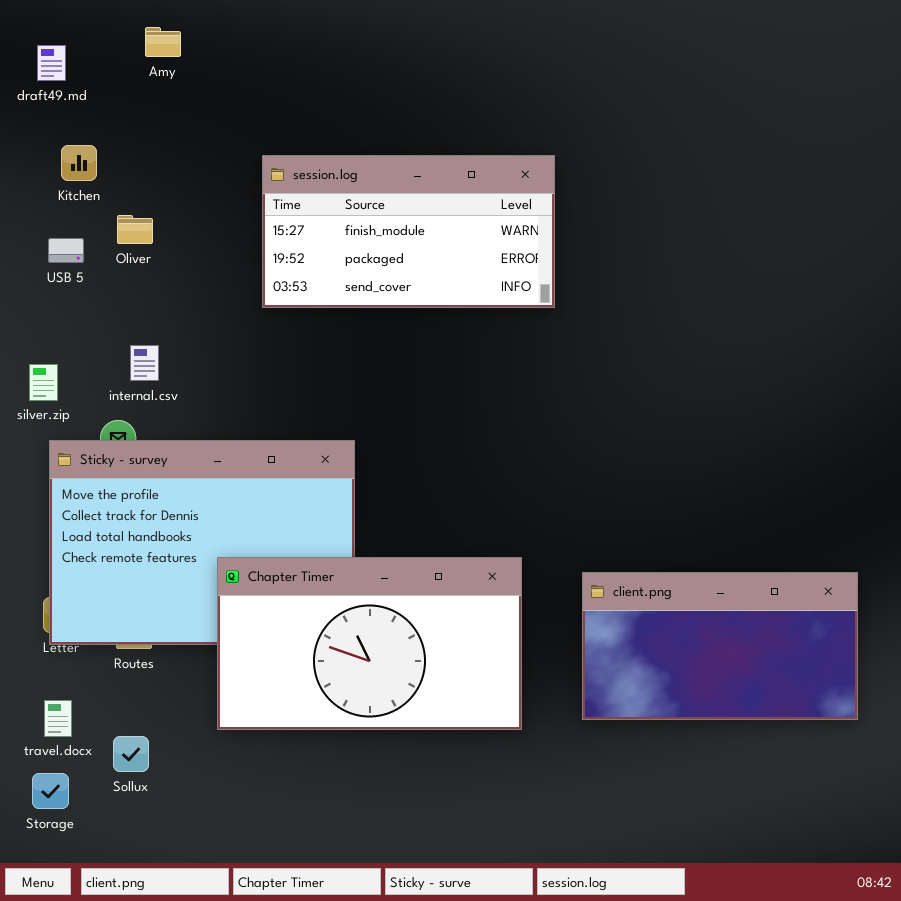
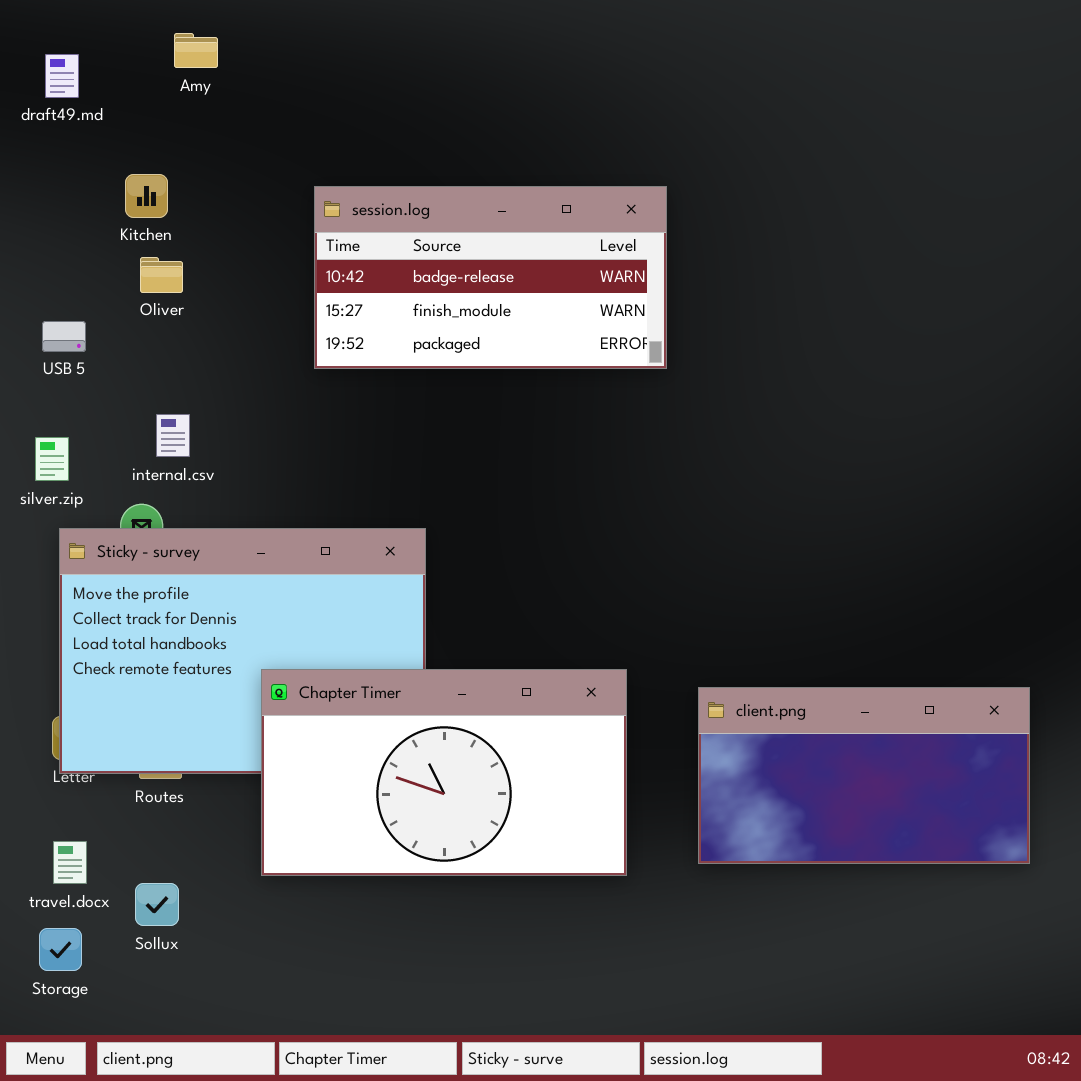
Kitchen: [61,145,97,181] -> [125,174,168,218], moved
session.log: [262,155,555,308] -> [314,186,667,369], scrolled up 1 row
USB 5: [48,238,84,263] -> [42,321,86,352], moved

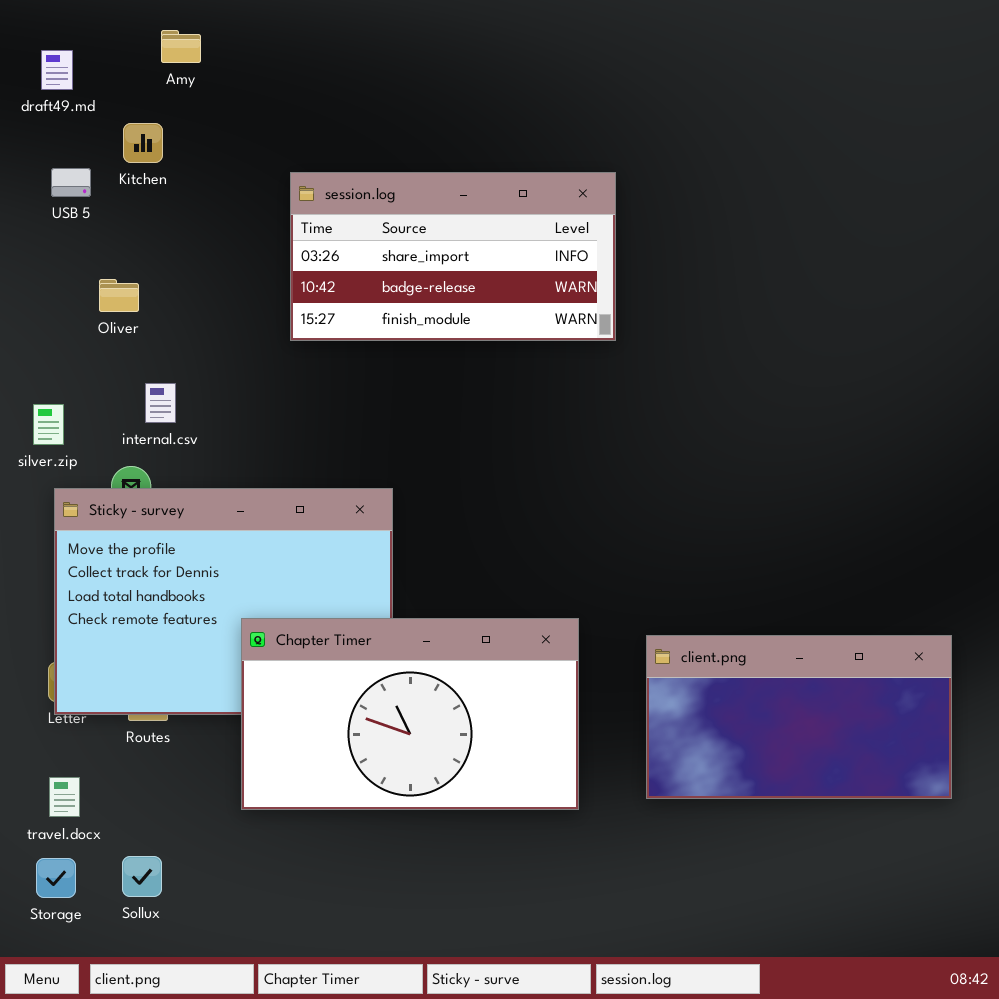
Kitchen: [125,174,168,218] -> [123,123,163,163], moved
session.log: [314,186,667,369] -> [290,172,616,341], scrolled up 1 row
Oliver: [140,257,183,293] -> [99,279,139,312], moved
USB 5: [42,321,86,352] -> [51,168,91,197], moved
Sollux: [135,883,179,926] -> [122,856,162,897], moved

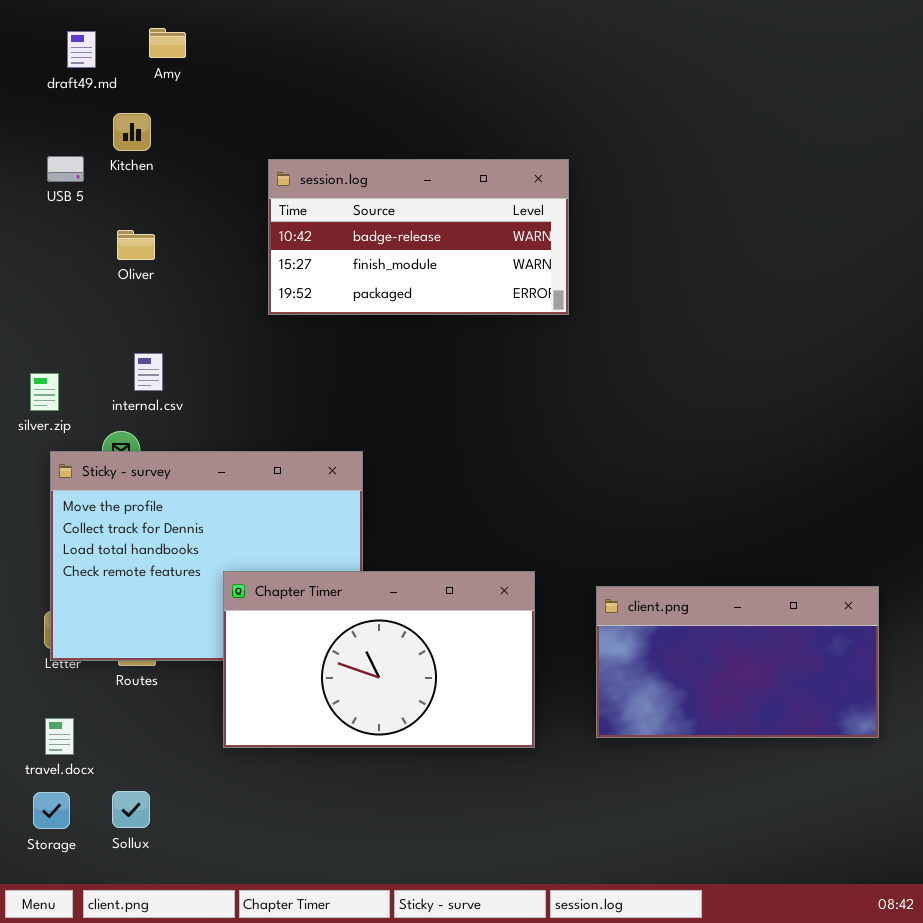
draft49.md: [41,50,73,90] -> [67,31,96,68], moved
session.log: [290,172,616,341] -> [268,159,569,315], scrolled down 1 row
Oliver: [99,279,139,312] -> [117,230,155,260], moved

